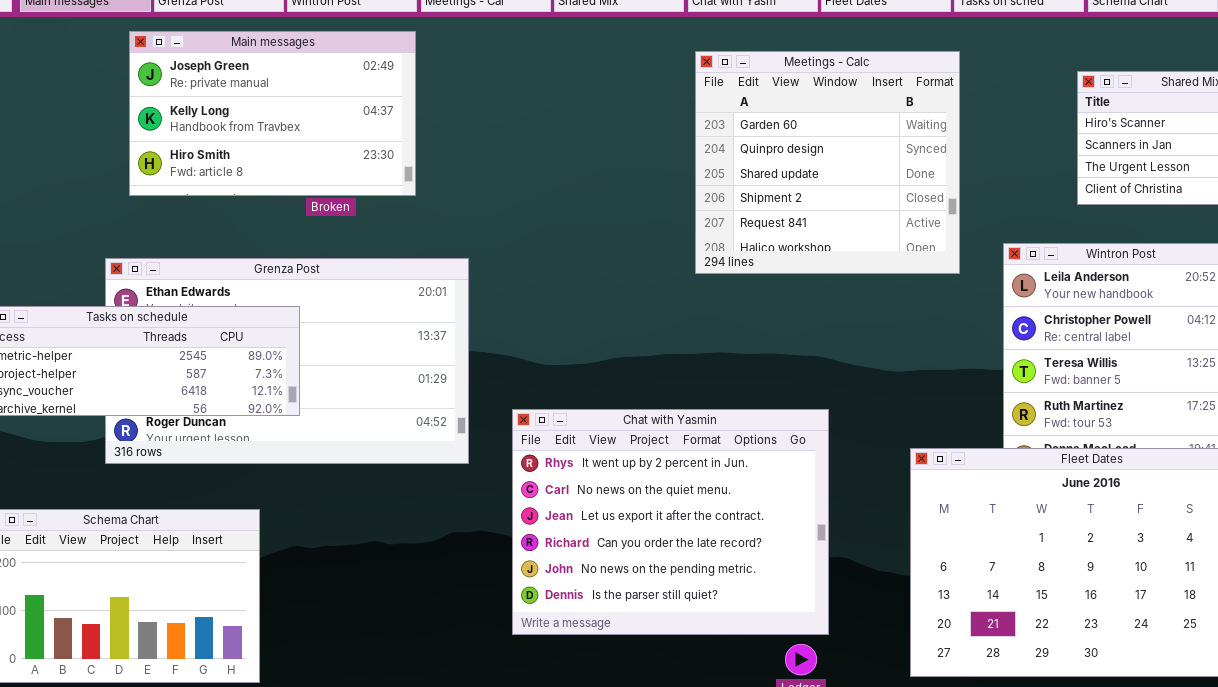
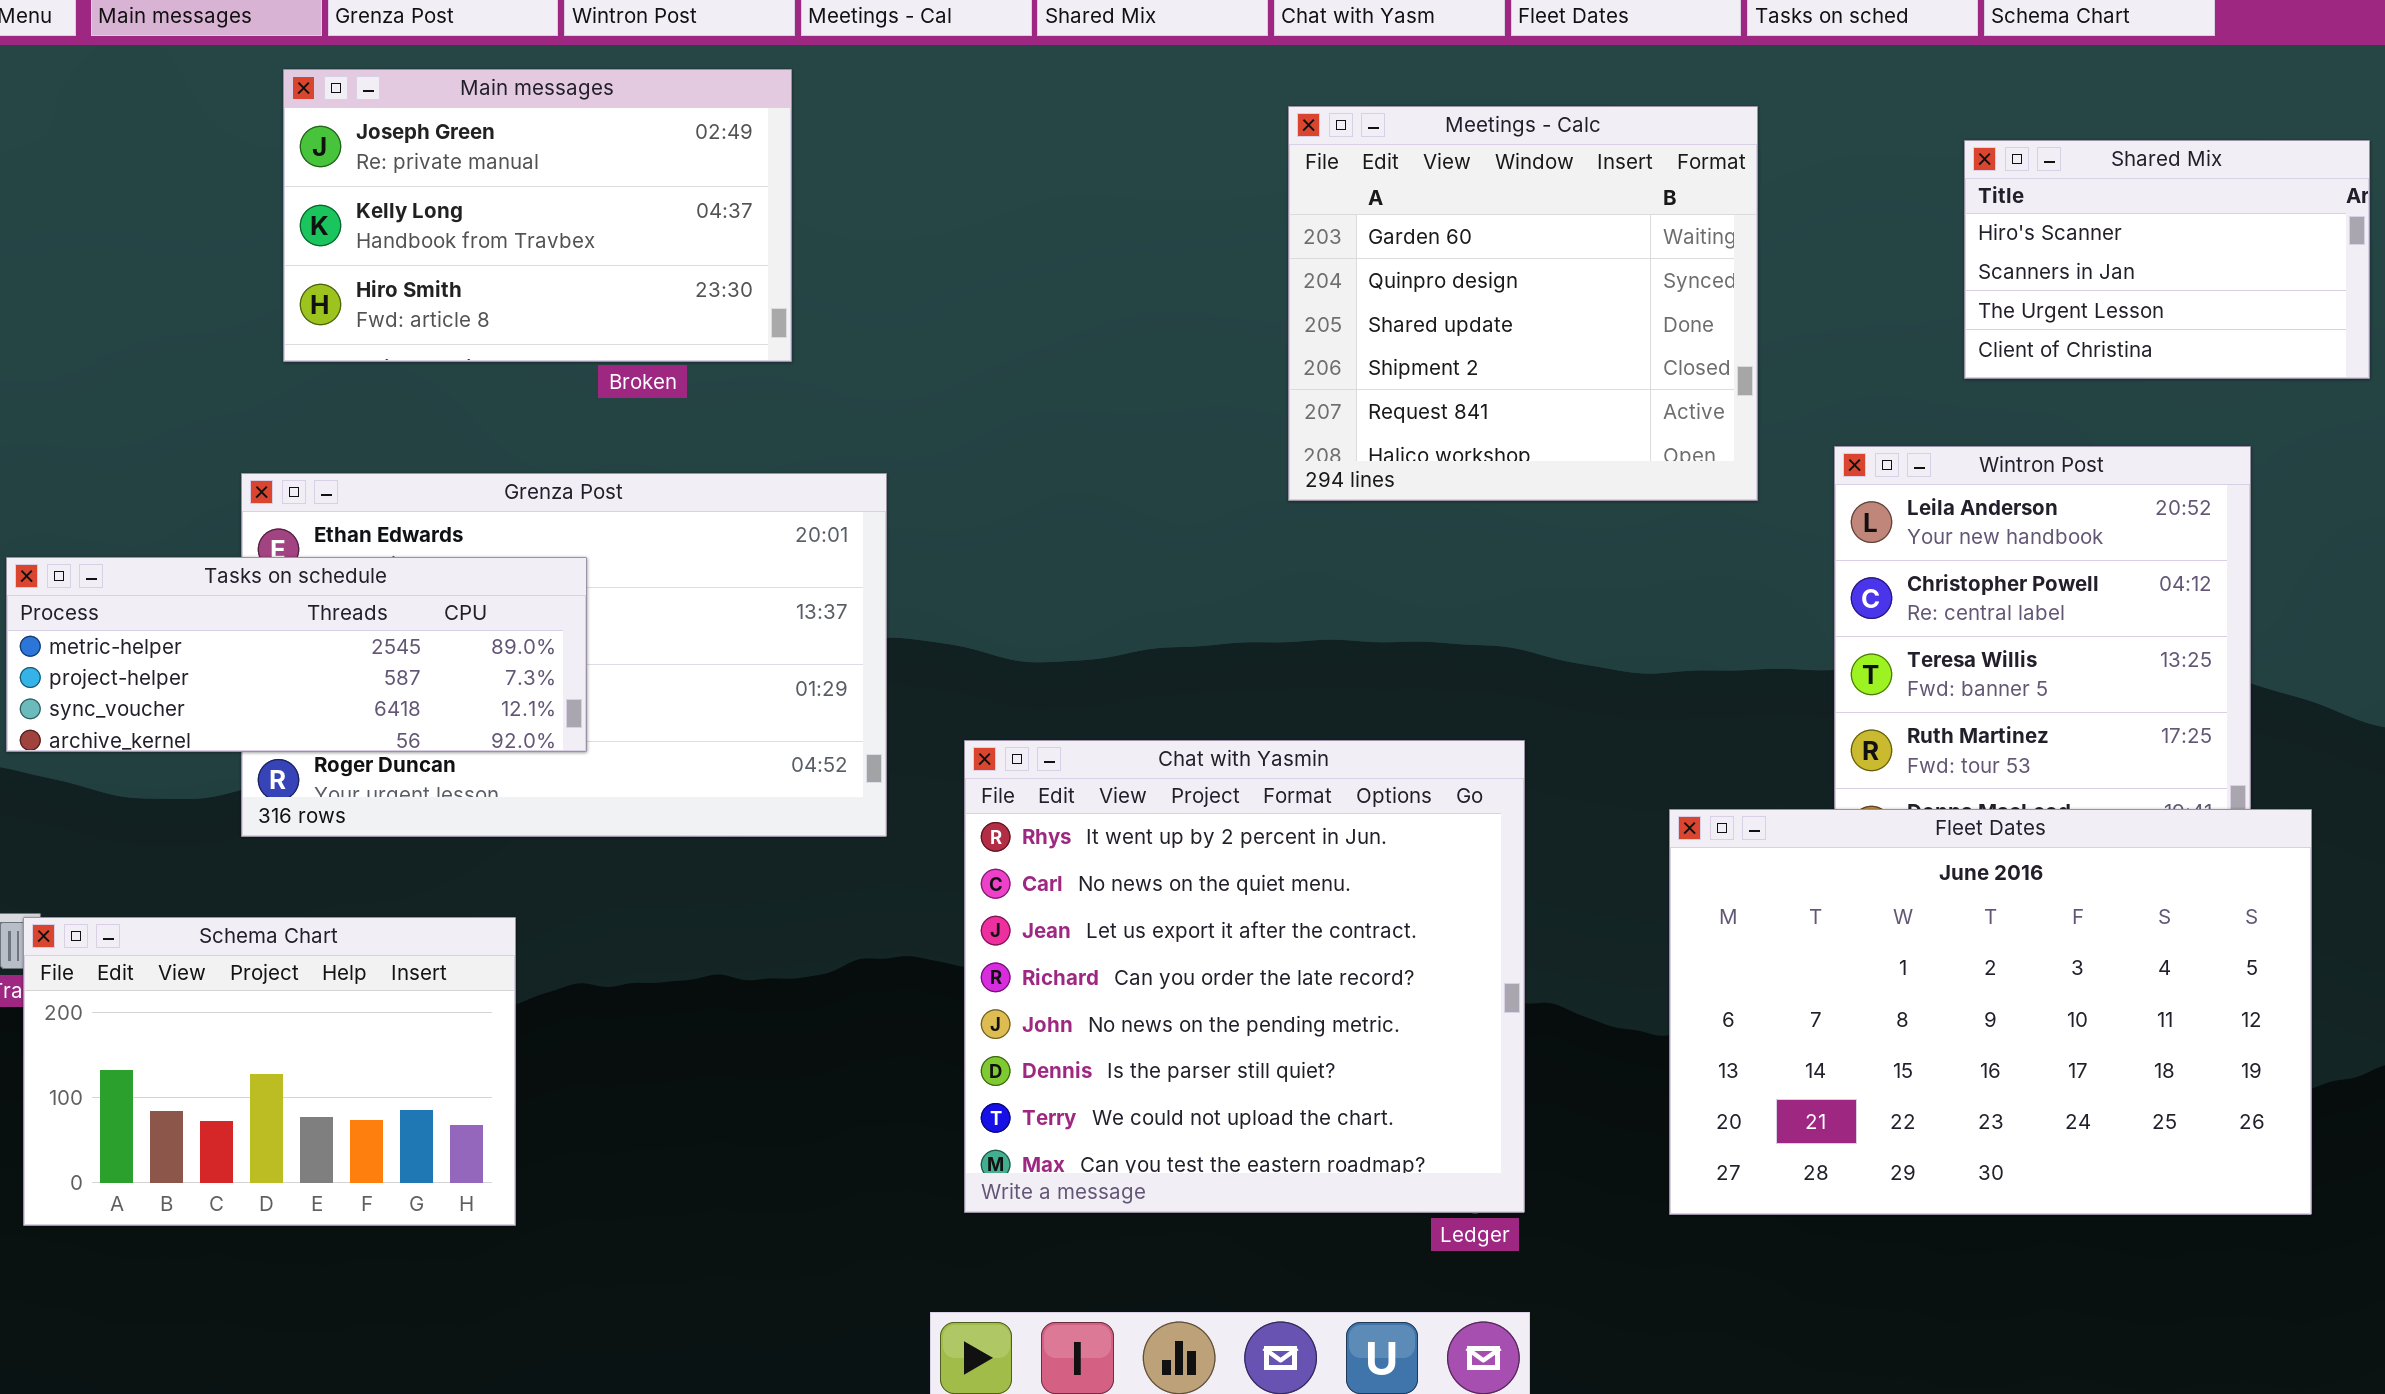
Chat with Yasmin: [512,409,829,635] -> [964,740,1525,1213], resized

